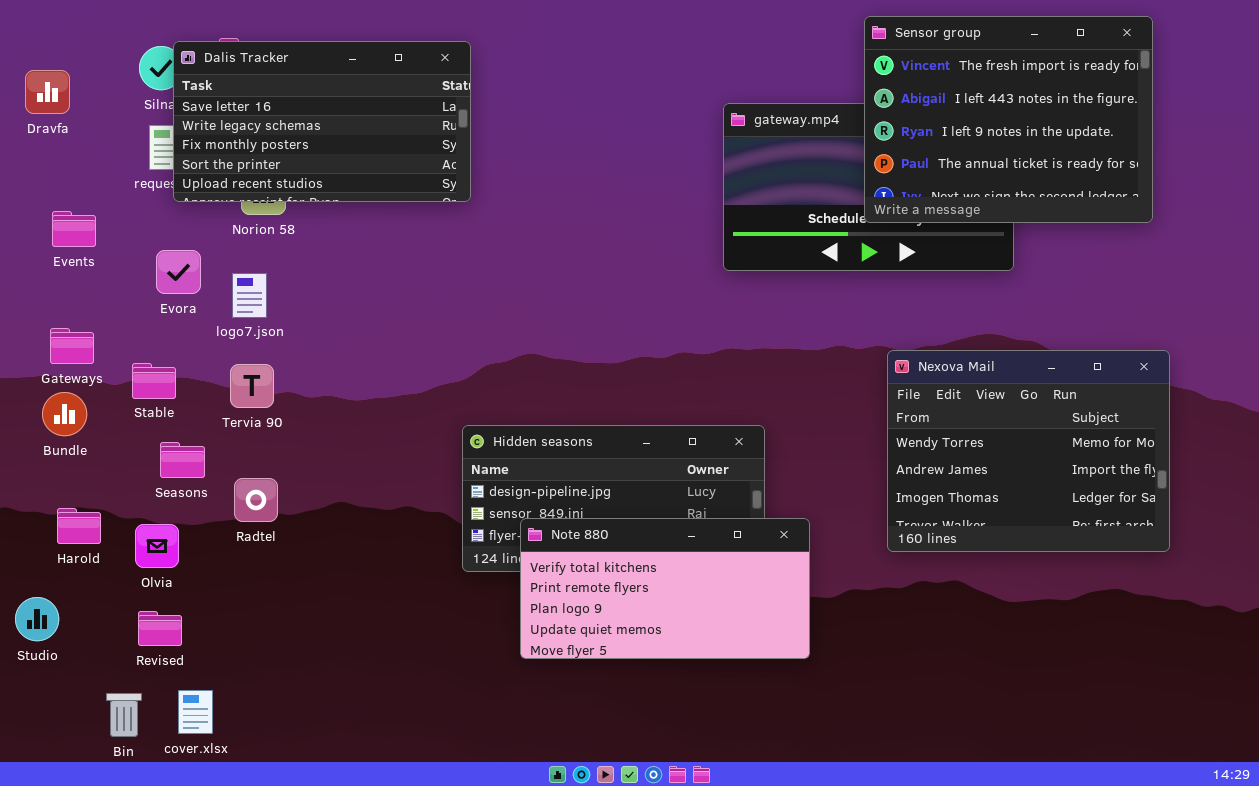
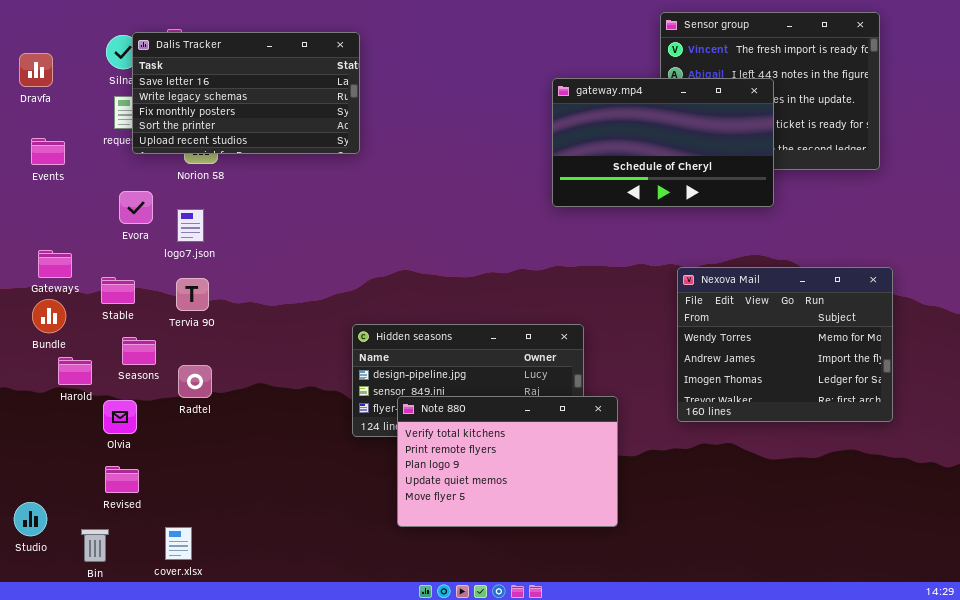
gateway.mp4: [723,103,1014,271] -> [552,78,774,207], raised
Events: [52,211,96,247] -> [31,138,65,165], moved
Harold: [57,508,101,544] -> [58,357,92,385], moved
Note 880: [520,518,810,659] -> [397,396,618,527], resized
Studio: [15,597,59,641] -> [14,502,47,536], moved
cover.xlsx: [178,690,213,734] -> [165,527,192,560], moved

